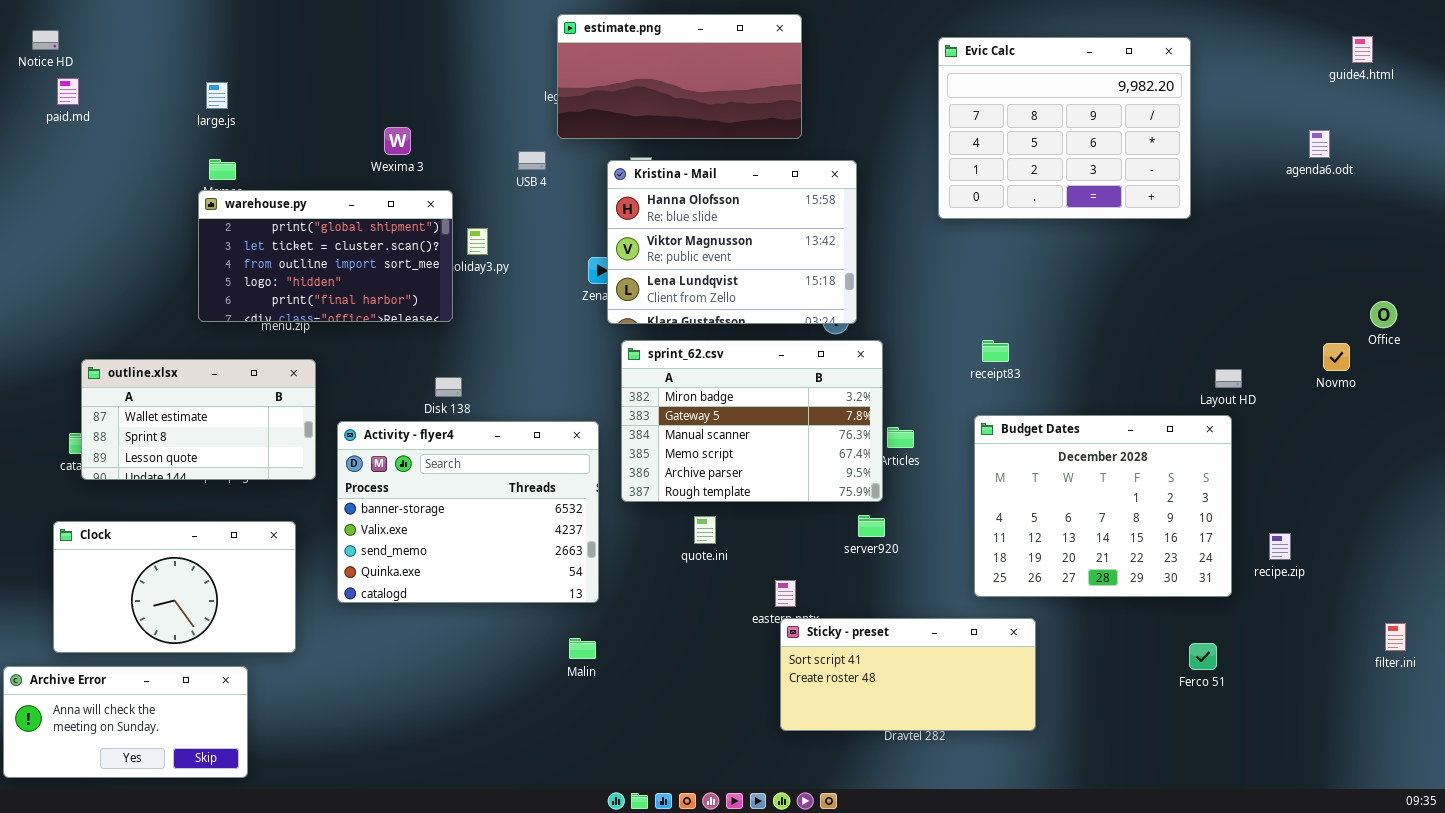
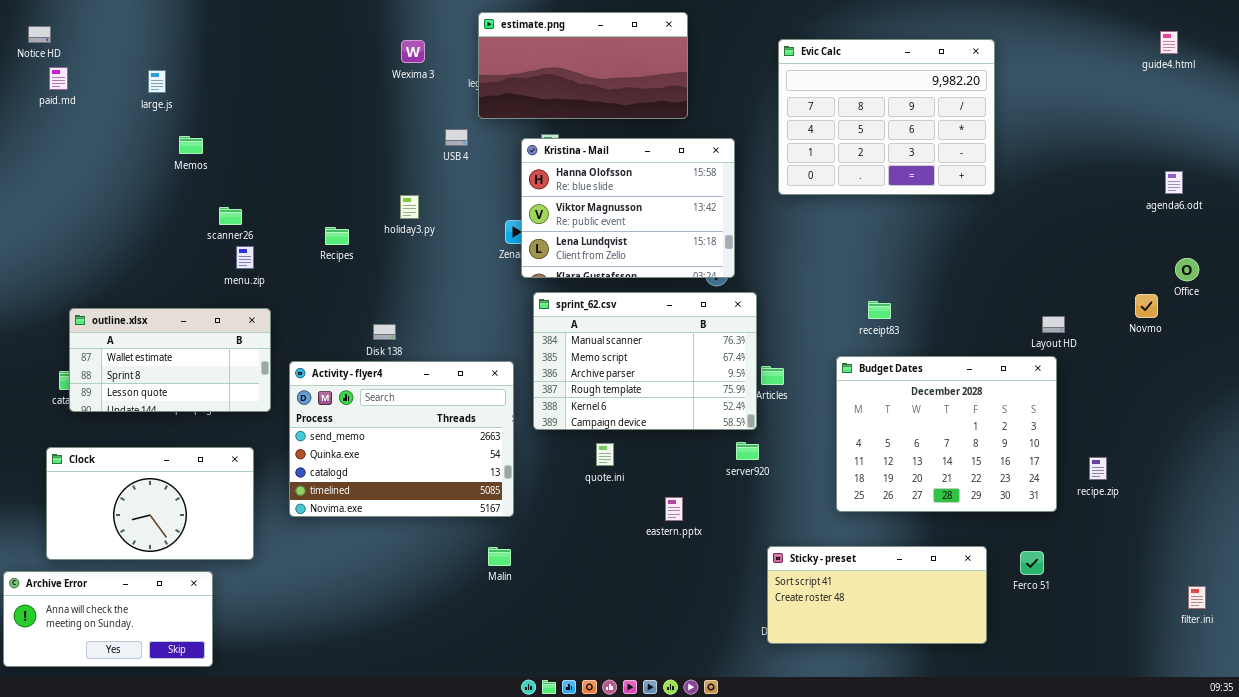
Evic Calc: [938,37,1191,219] -> [778,39,995,195], moved
large.js: [206,82,228,109] -> [148,70,166,93], moved
Wexima 3: [384,127,411,155] -> [401,40,425,63], moved
agenda6.odt: [1309,130,1330,158] -> [1165,171,1183,194], moved
warehouse.py: [198,190,453,322] -> none, closed
sprint_62.csv: [621,340,883,502] -> [533,292,757,430], scrolled down 2 rows
receipt83: [982,340,1009,362] -> [868,301,891,319], moved
Activity - flyer4: [337,421,599,603] -> [289,361,514,517], scrolled down 2 rows
Sticky - preset: [780,618,1036,731] -> [767,546,987,644], moved
filter.ini: [1385,623,1406,651] -> [1188,586,1206,609], moved

